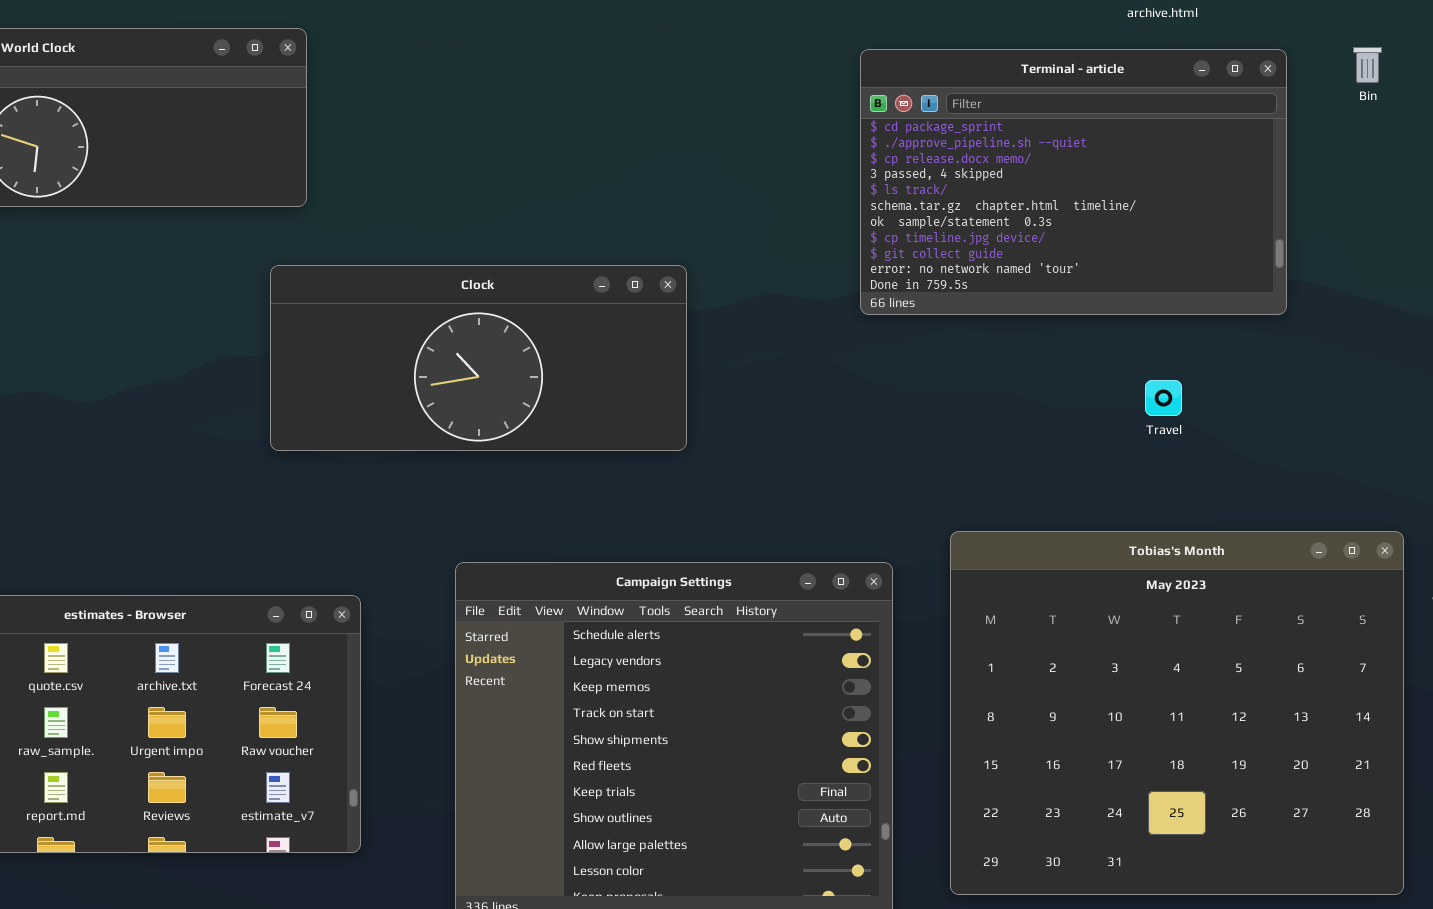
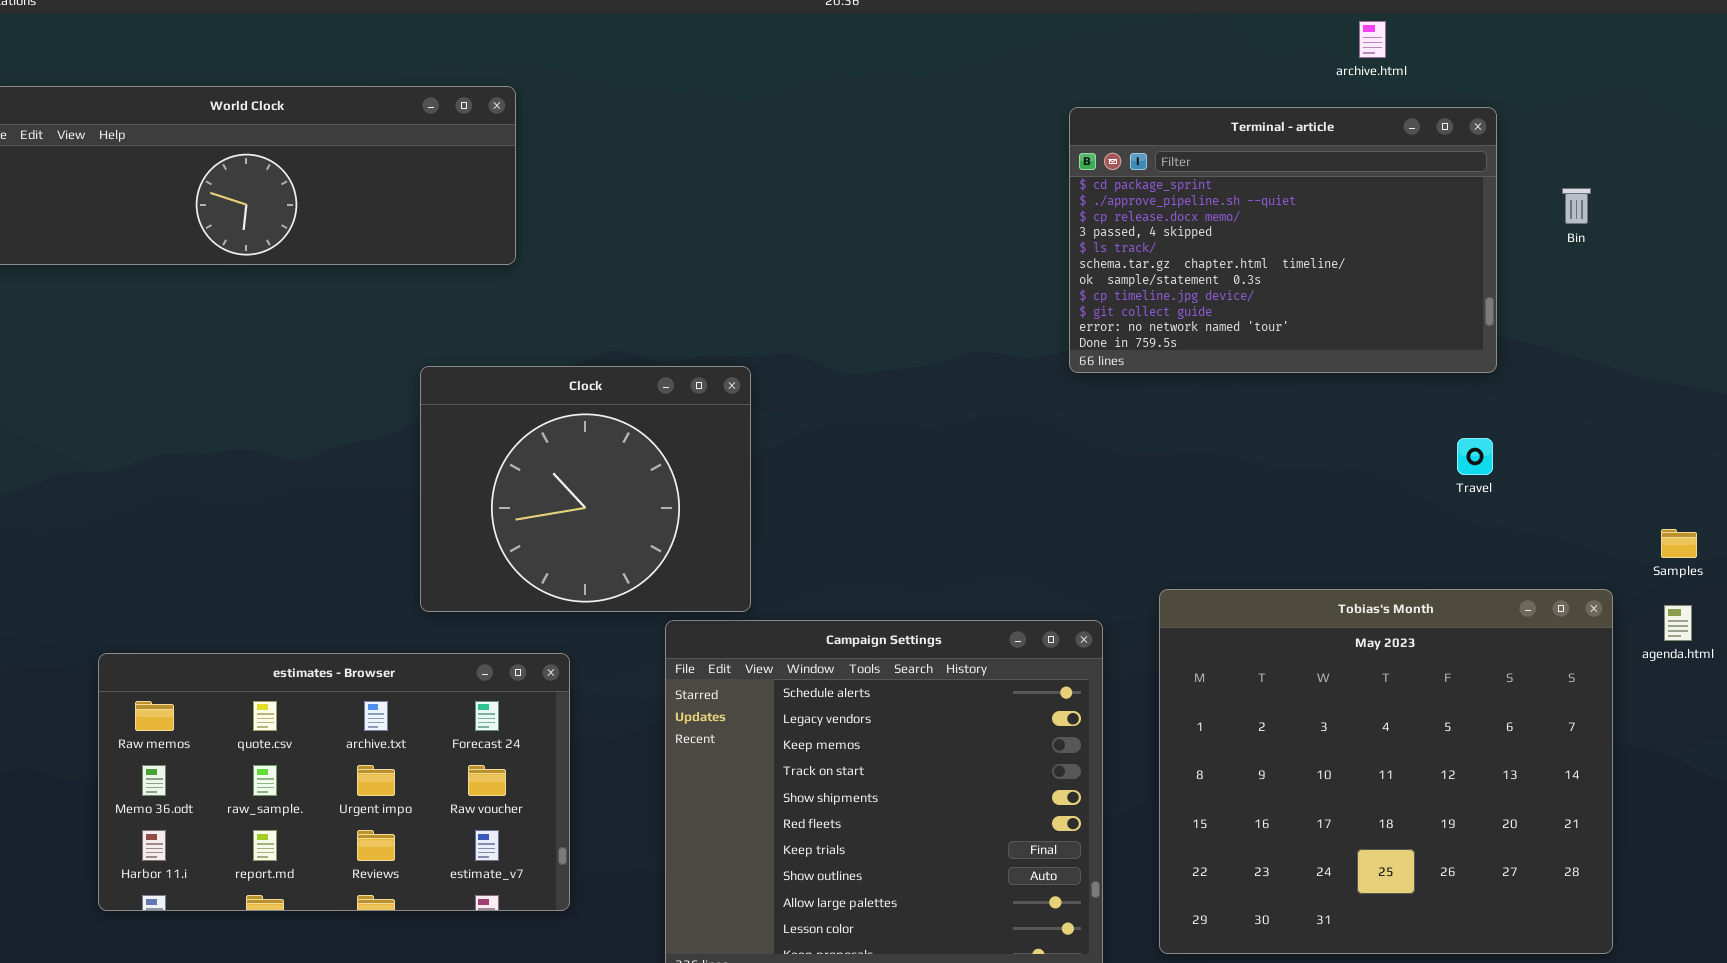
Bin: [1353,47,1382,83] -> [1562,188,1591,224], moved
Clock: [270,265,687,451] -> [420,366,751,612], moved, resized
Travel: [1145,380,1182,416] -> [1457,438,1493,475], moved

